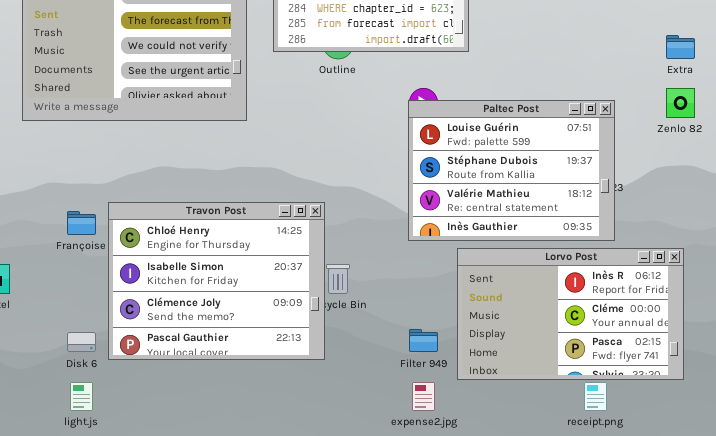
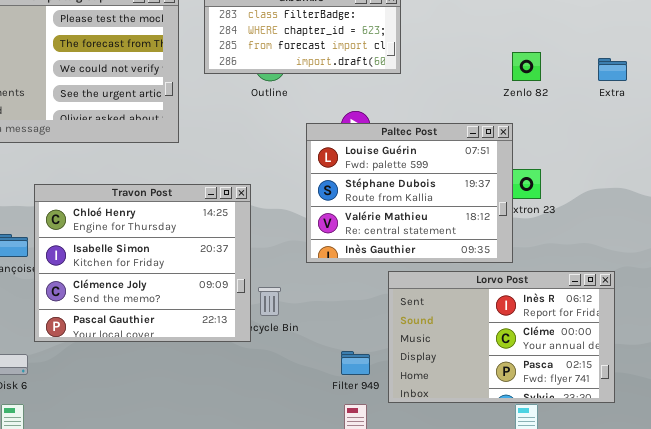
Zenlo 82: [666,88,695,118] -> [512,52,541,81], moved
Paltec Post: [408,100,615,241] -> [306,123,513,263], moved
Travon Post: [108,202,325,360] -> [34,184,251,342], moved

